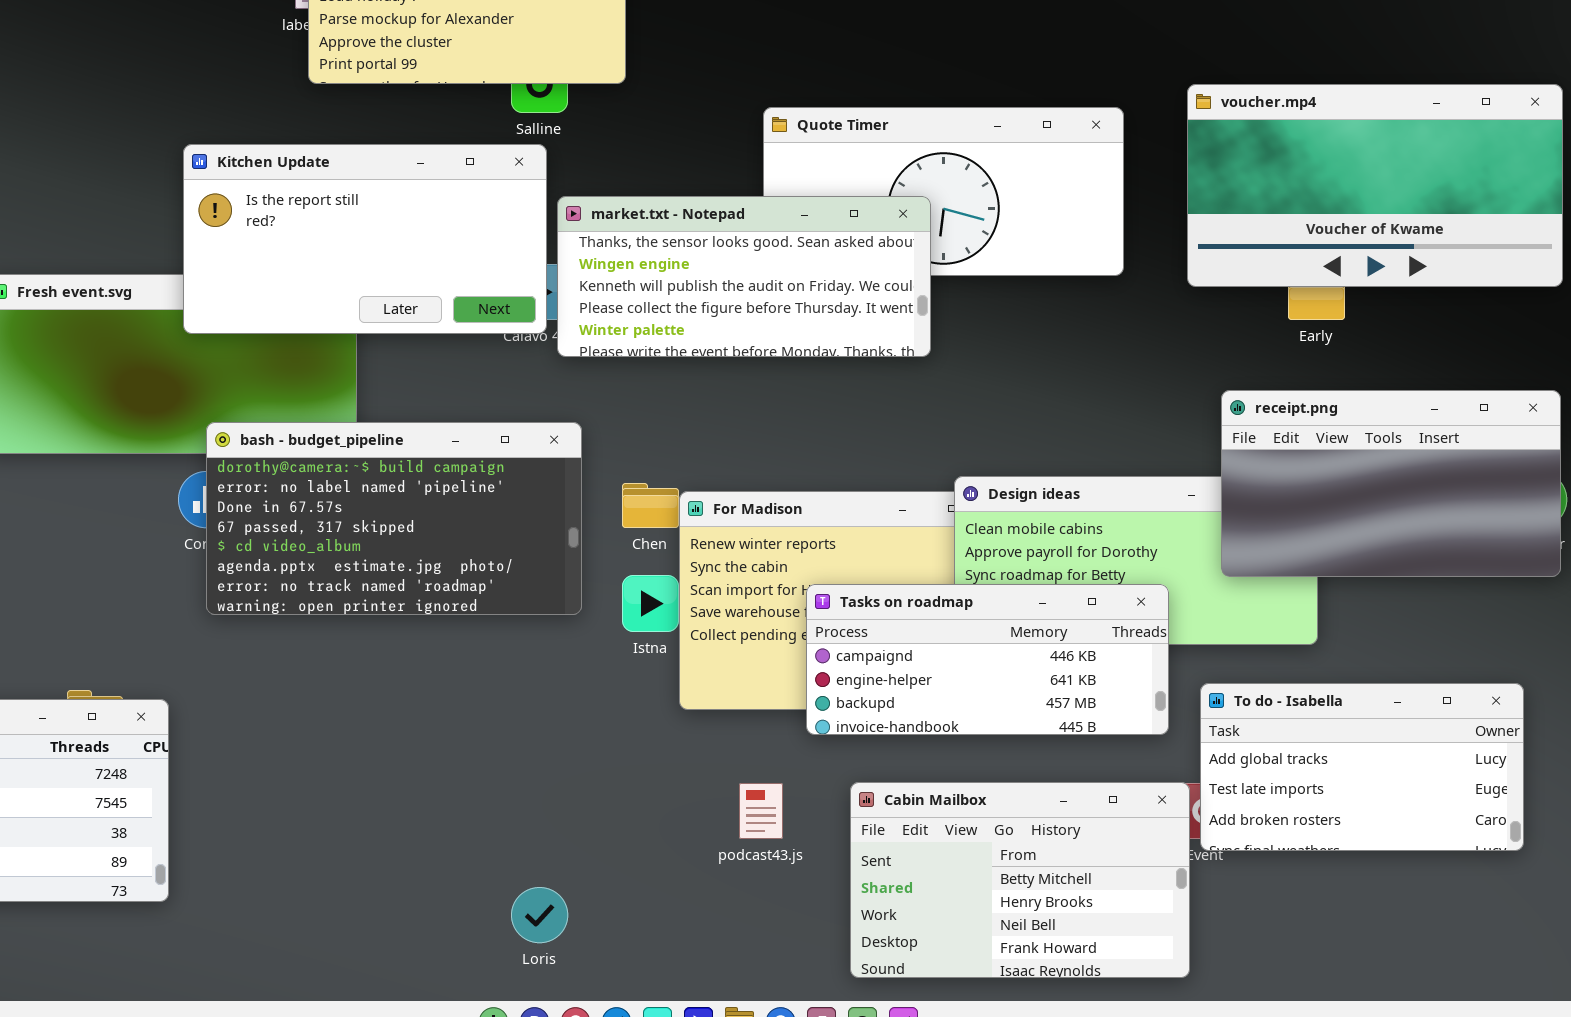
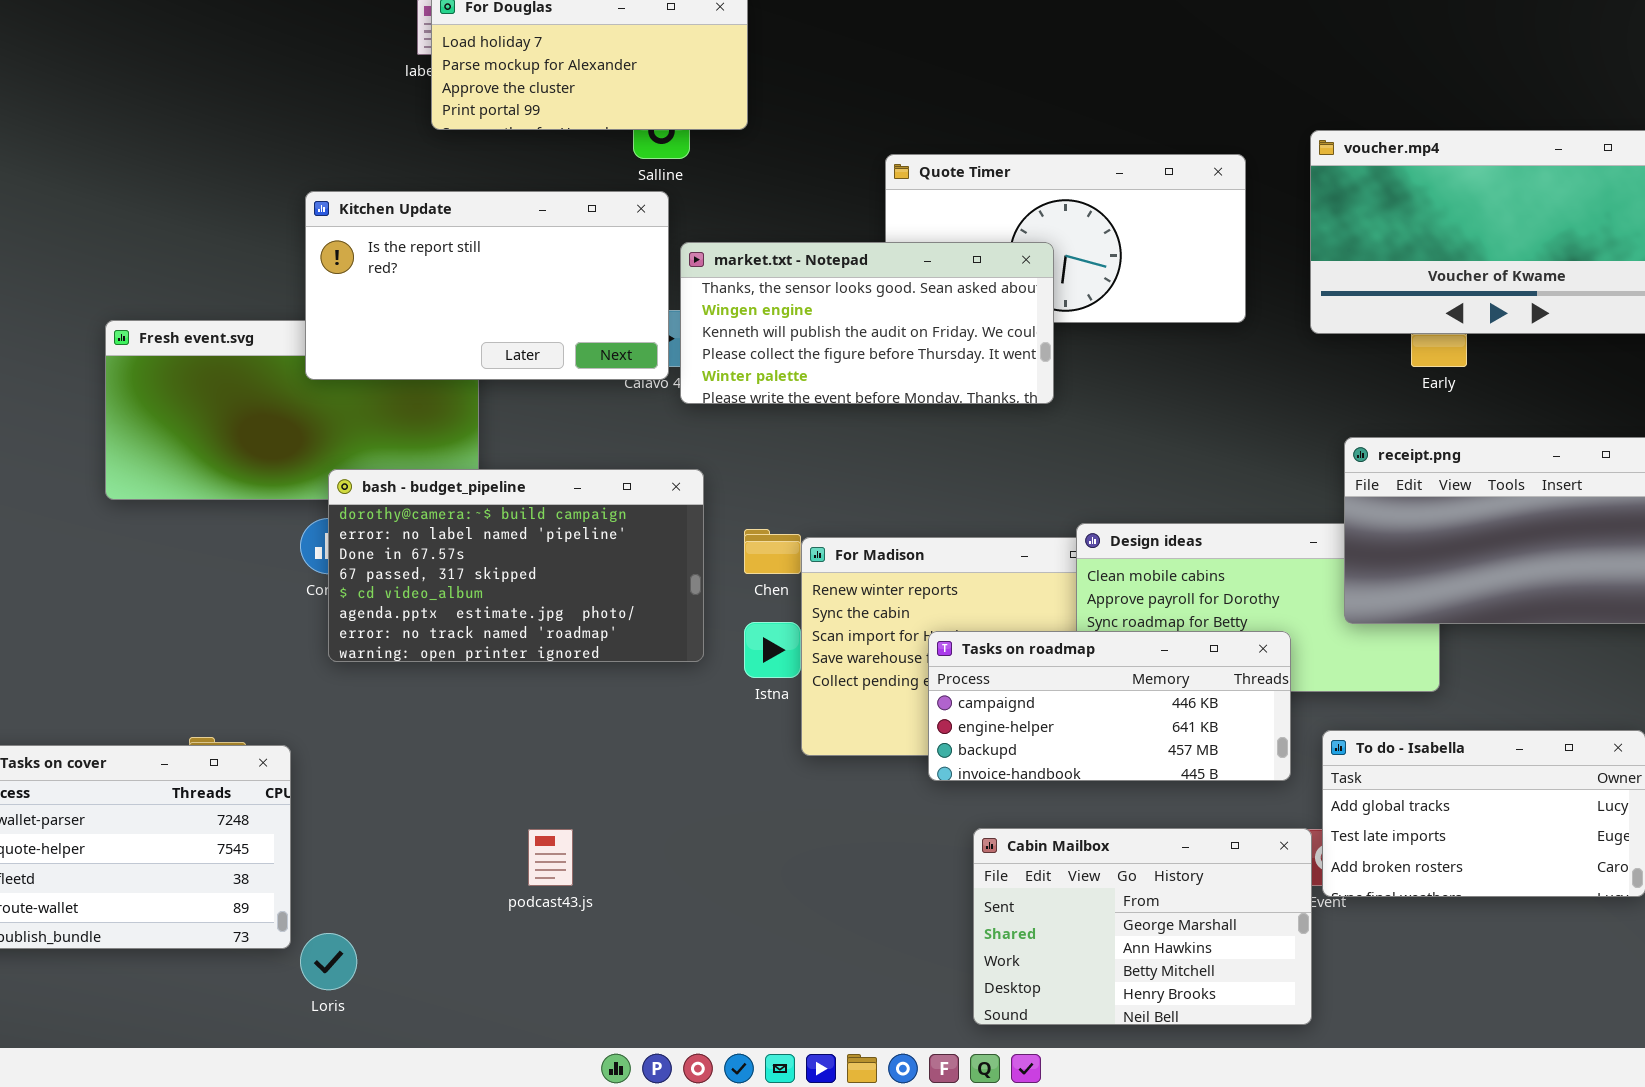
Cabin Mailbox: [850,782,1190,978] -> [973,828,1312,1025], scrolled up 2 rows
podcast43.js: [739,783,783,839] -> [528,829,573,886], moved
Loris: [511,887,568,943] -> [300,933,357,990], moved

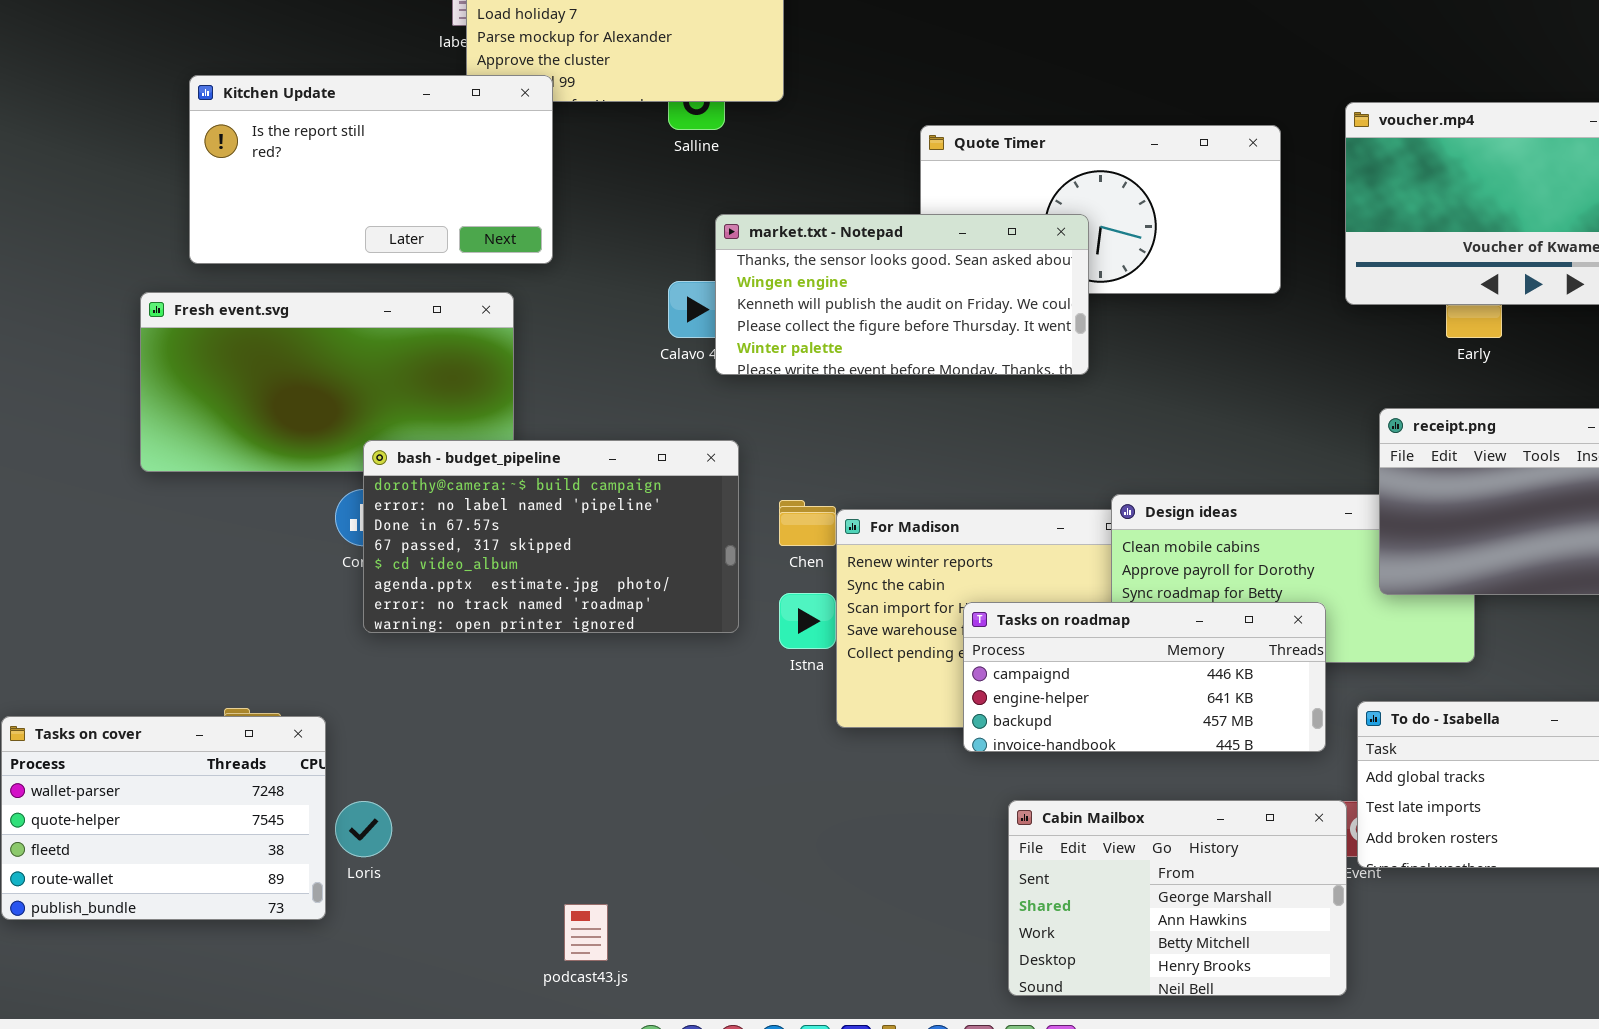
Kitchen Update: [305,191,669,380] -> [189,75,553,264], moved
podcast43.js: [528,829,573,886] -> [564,904,608,961], moved
Loris: [300,933,357,990] -> [335,801,392,857], moved

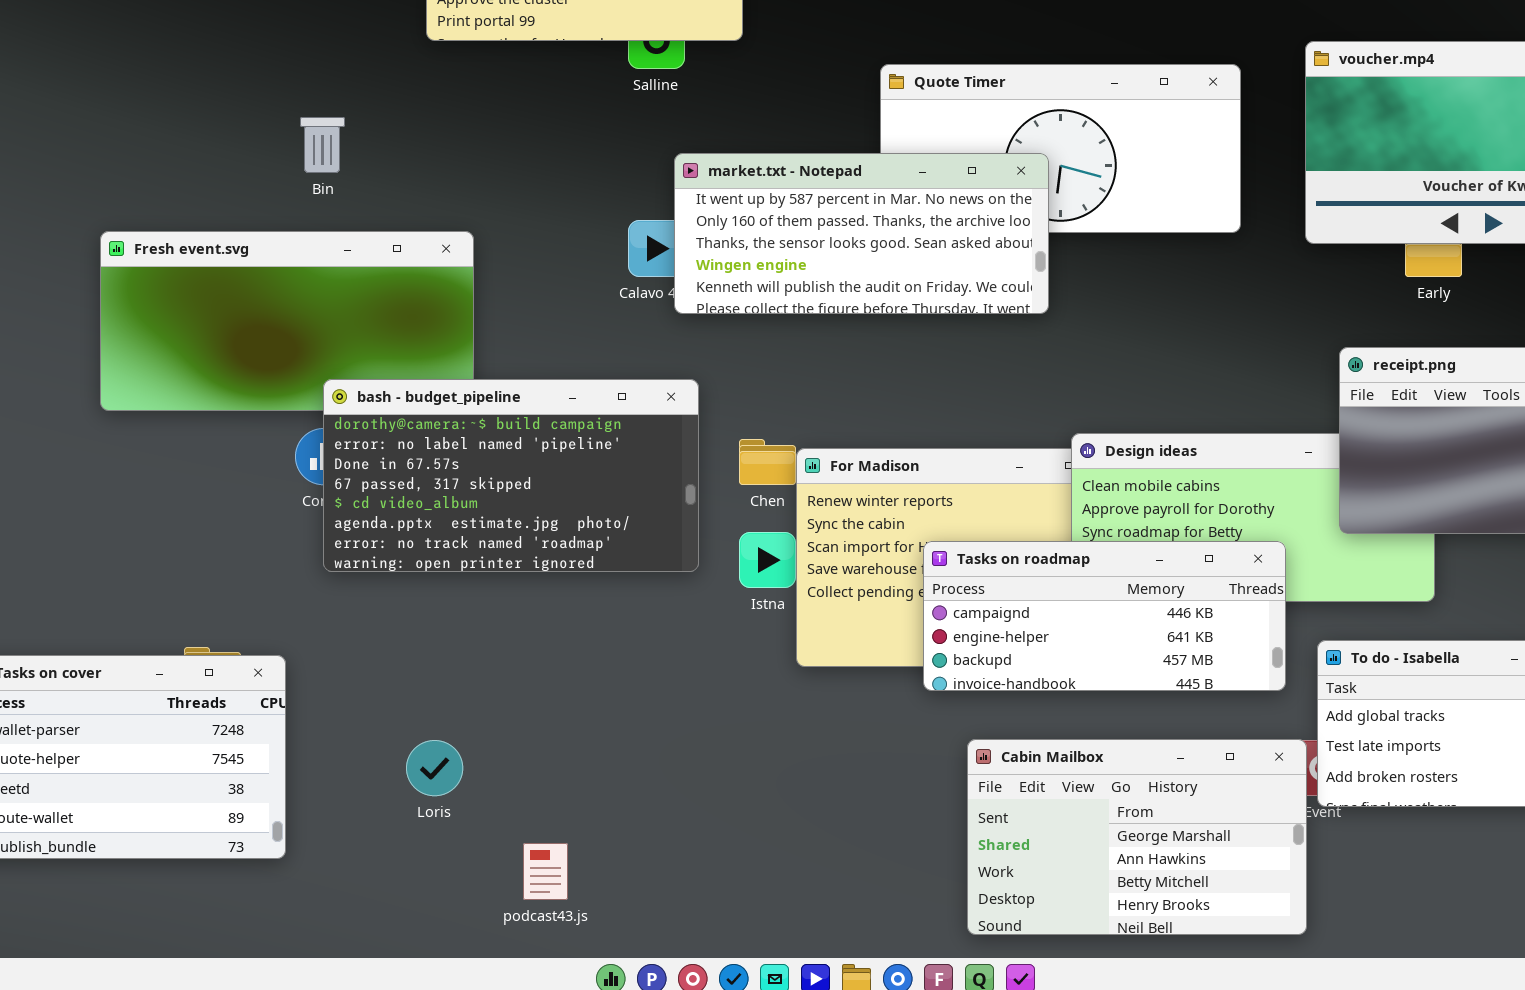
Kitchen Update: [189,75,553,264] -> none, closed
market.txt - Notepad: [715,214,1089,375] -> [674,153,1049,314], scrolled up 2 rows
Loris: [335,801,392,857] -> [406,740,463,796], moved

